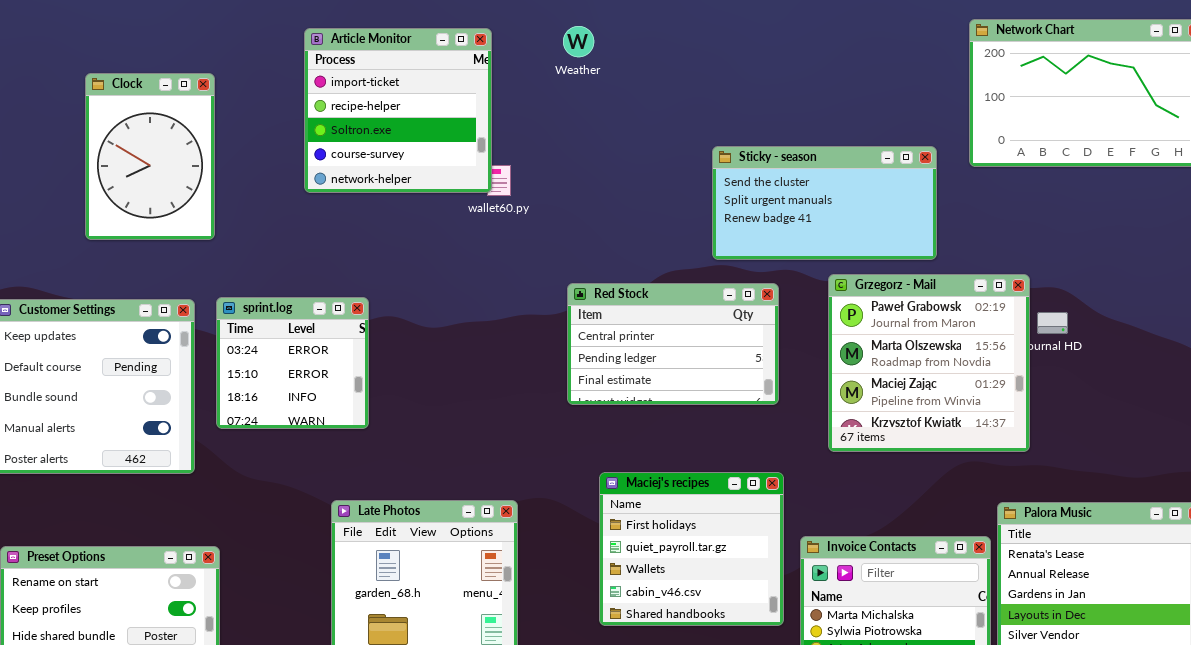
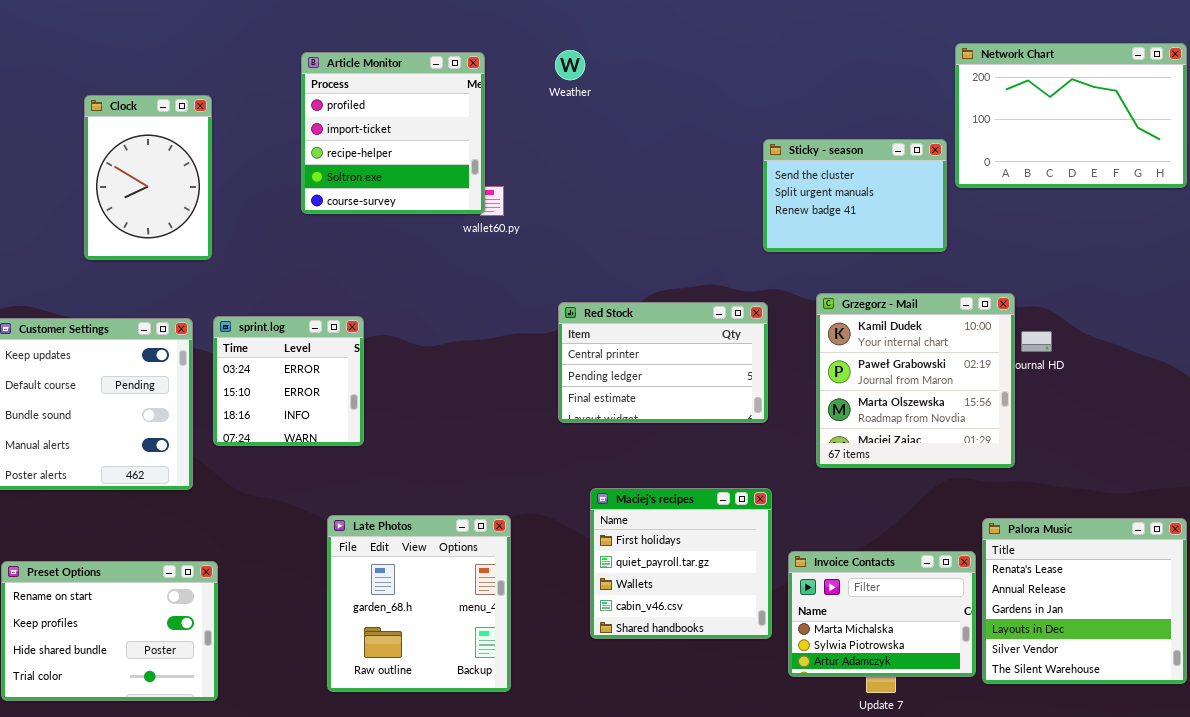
Article Monitor: [304,28,492,193] -> [301,52,485,214], scrolled up 1 row
Sticky - season: [712,146,937,260] -> [763,139,947,252], moved, resized
Grzegorz - Mail: [828,274,1030,452] -> [816,293,1015,468], scrolled up 1 row

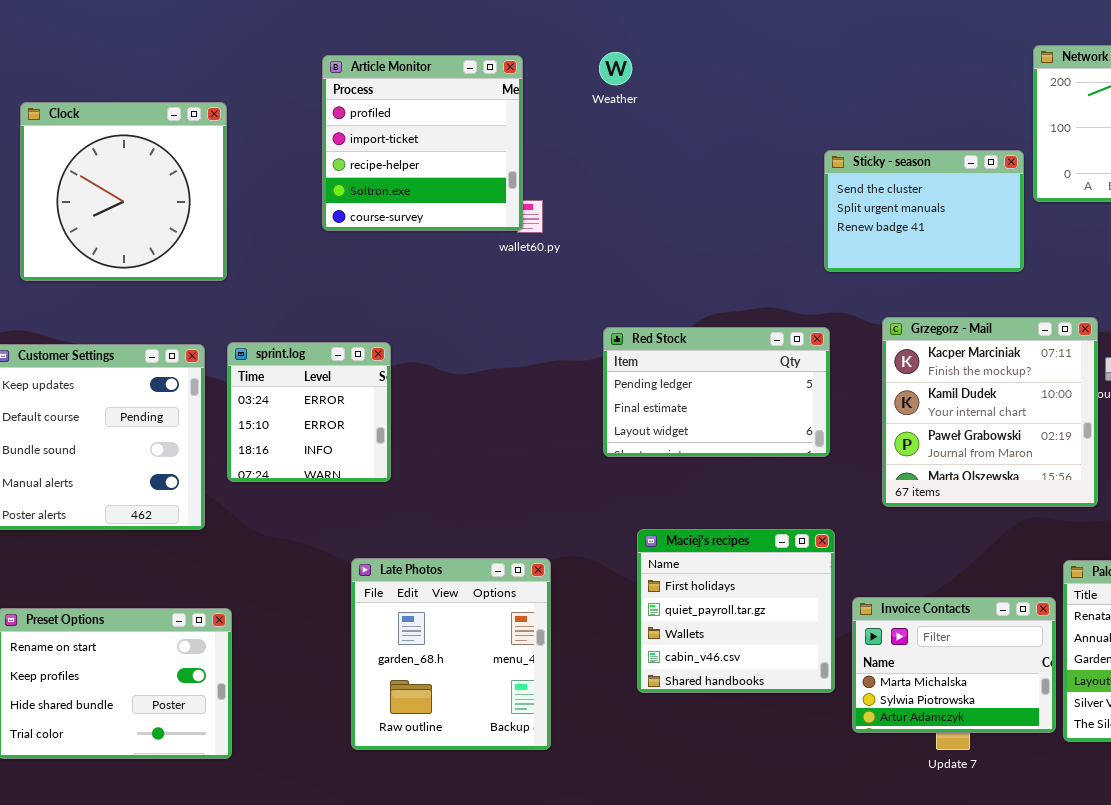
Clock: [84,95,212,260] -> [20,102,227,281], resized
Grzegorz - Mail: [816,293,1015,468] -> [882,317,1098,507], scrolled up 1 row
Red Stock: [558,302,768,423] -> [603,327,830,457], scrolled down 1 row

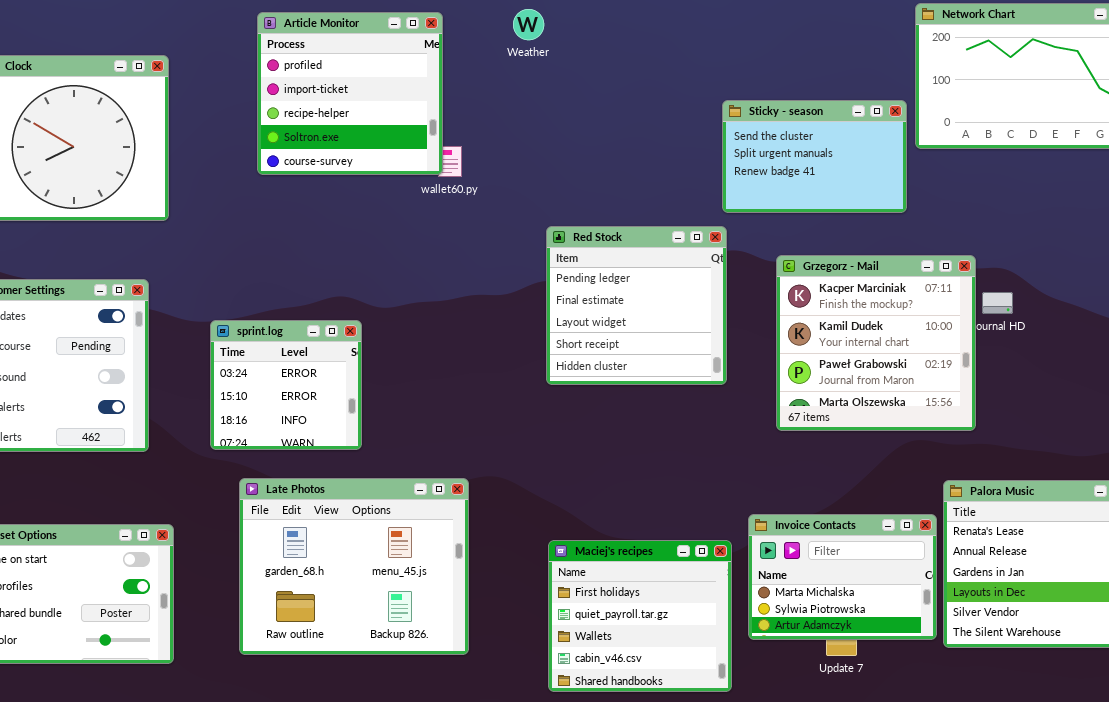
Red Stock: [603,327,830,457] -> [546,226,727,385], resized
sprint.log: [227,342,391,482] -> [210,320,362,450], moved
Maciej's recipes: [637,529,835,693] -> [548,540,732,692], moved
Late Photos: [351,558,551,750] -> [239,478,469,655], resized

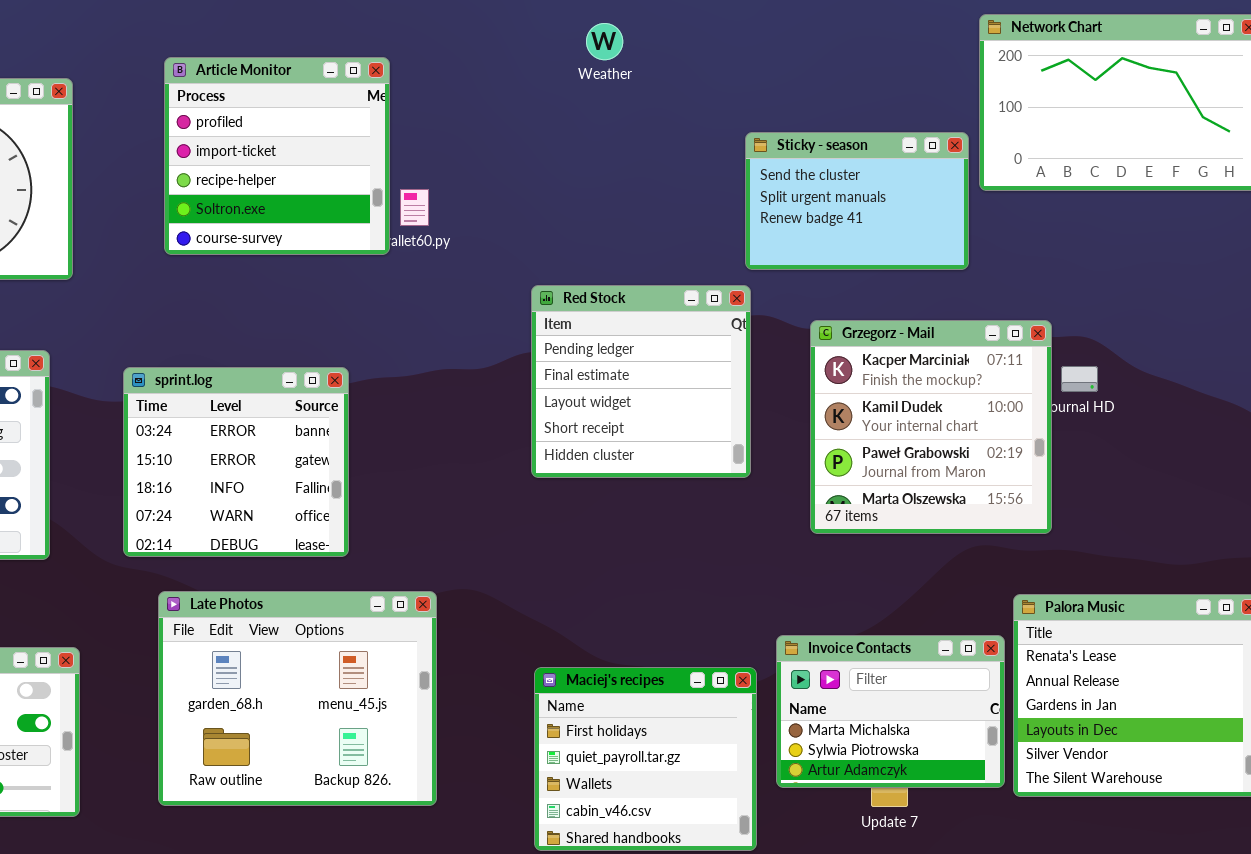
Weather: [513,9,544,40] -> [586,23,623,60], moved
Article Monitor: [257,12,443,175] -> [164,57,390,255], moved
sprint.log: [210,320,362,450] -> [123,367,349,557], resized

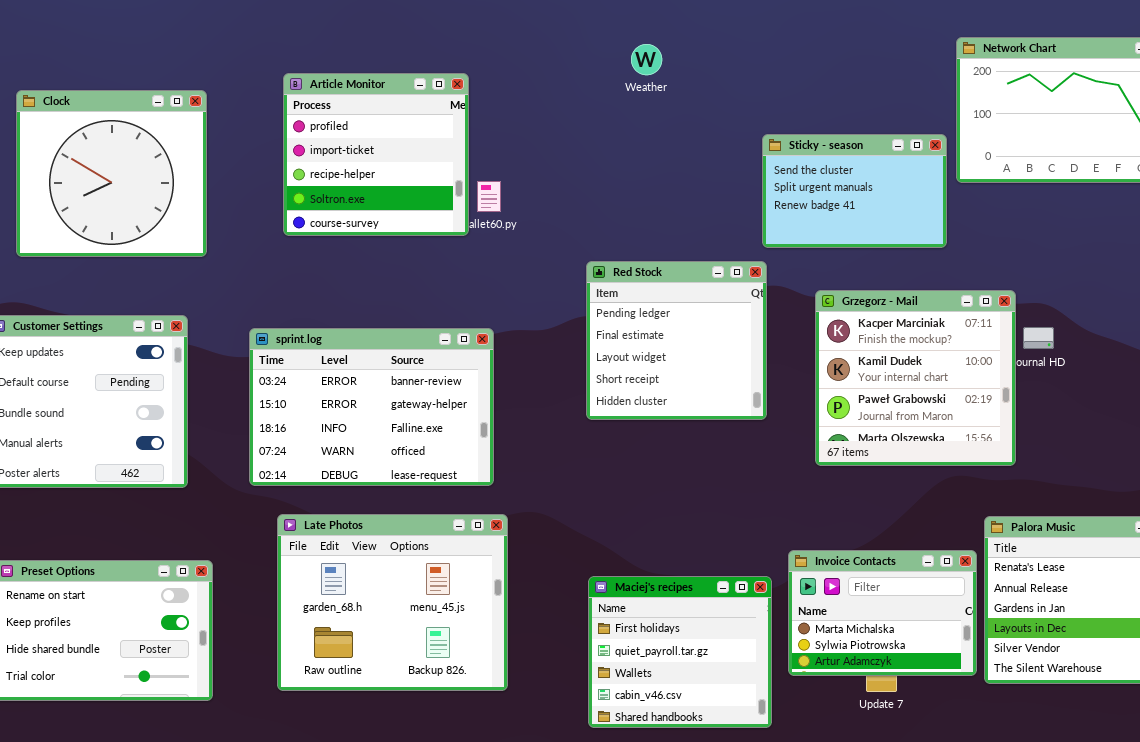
sprint.log: [123,367,349,557] -> [249,328,494,486], resized

